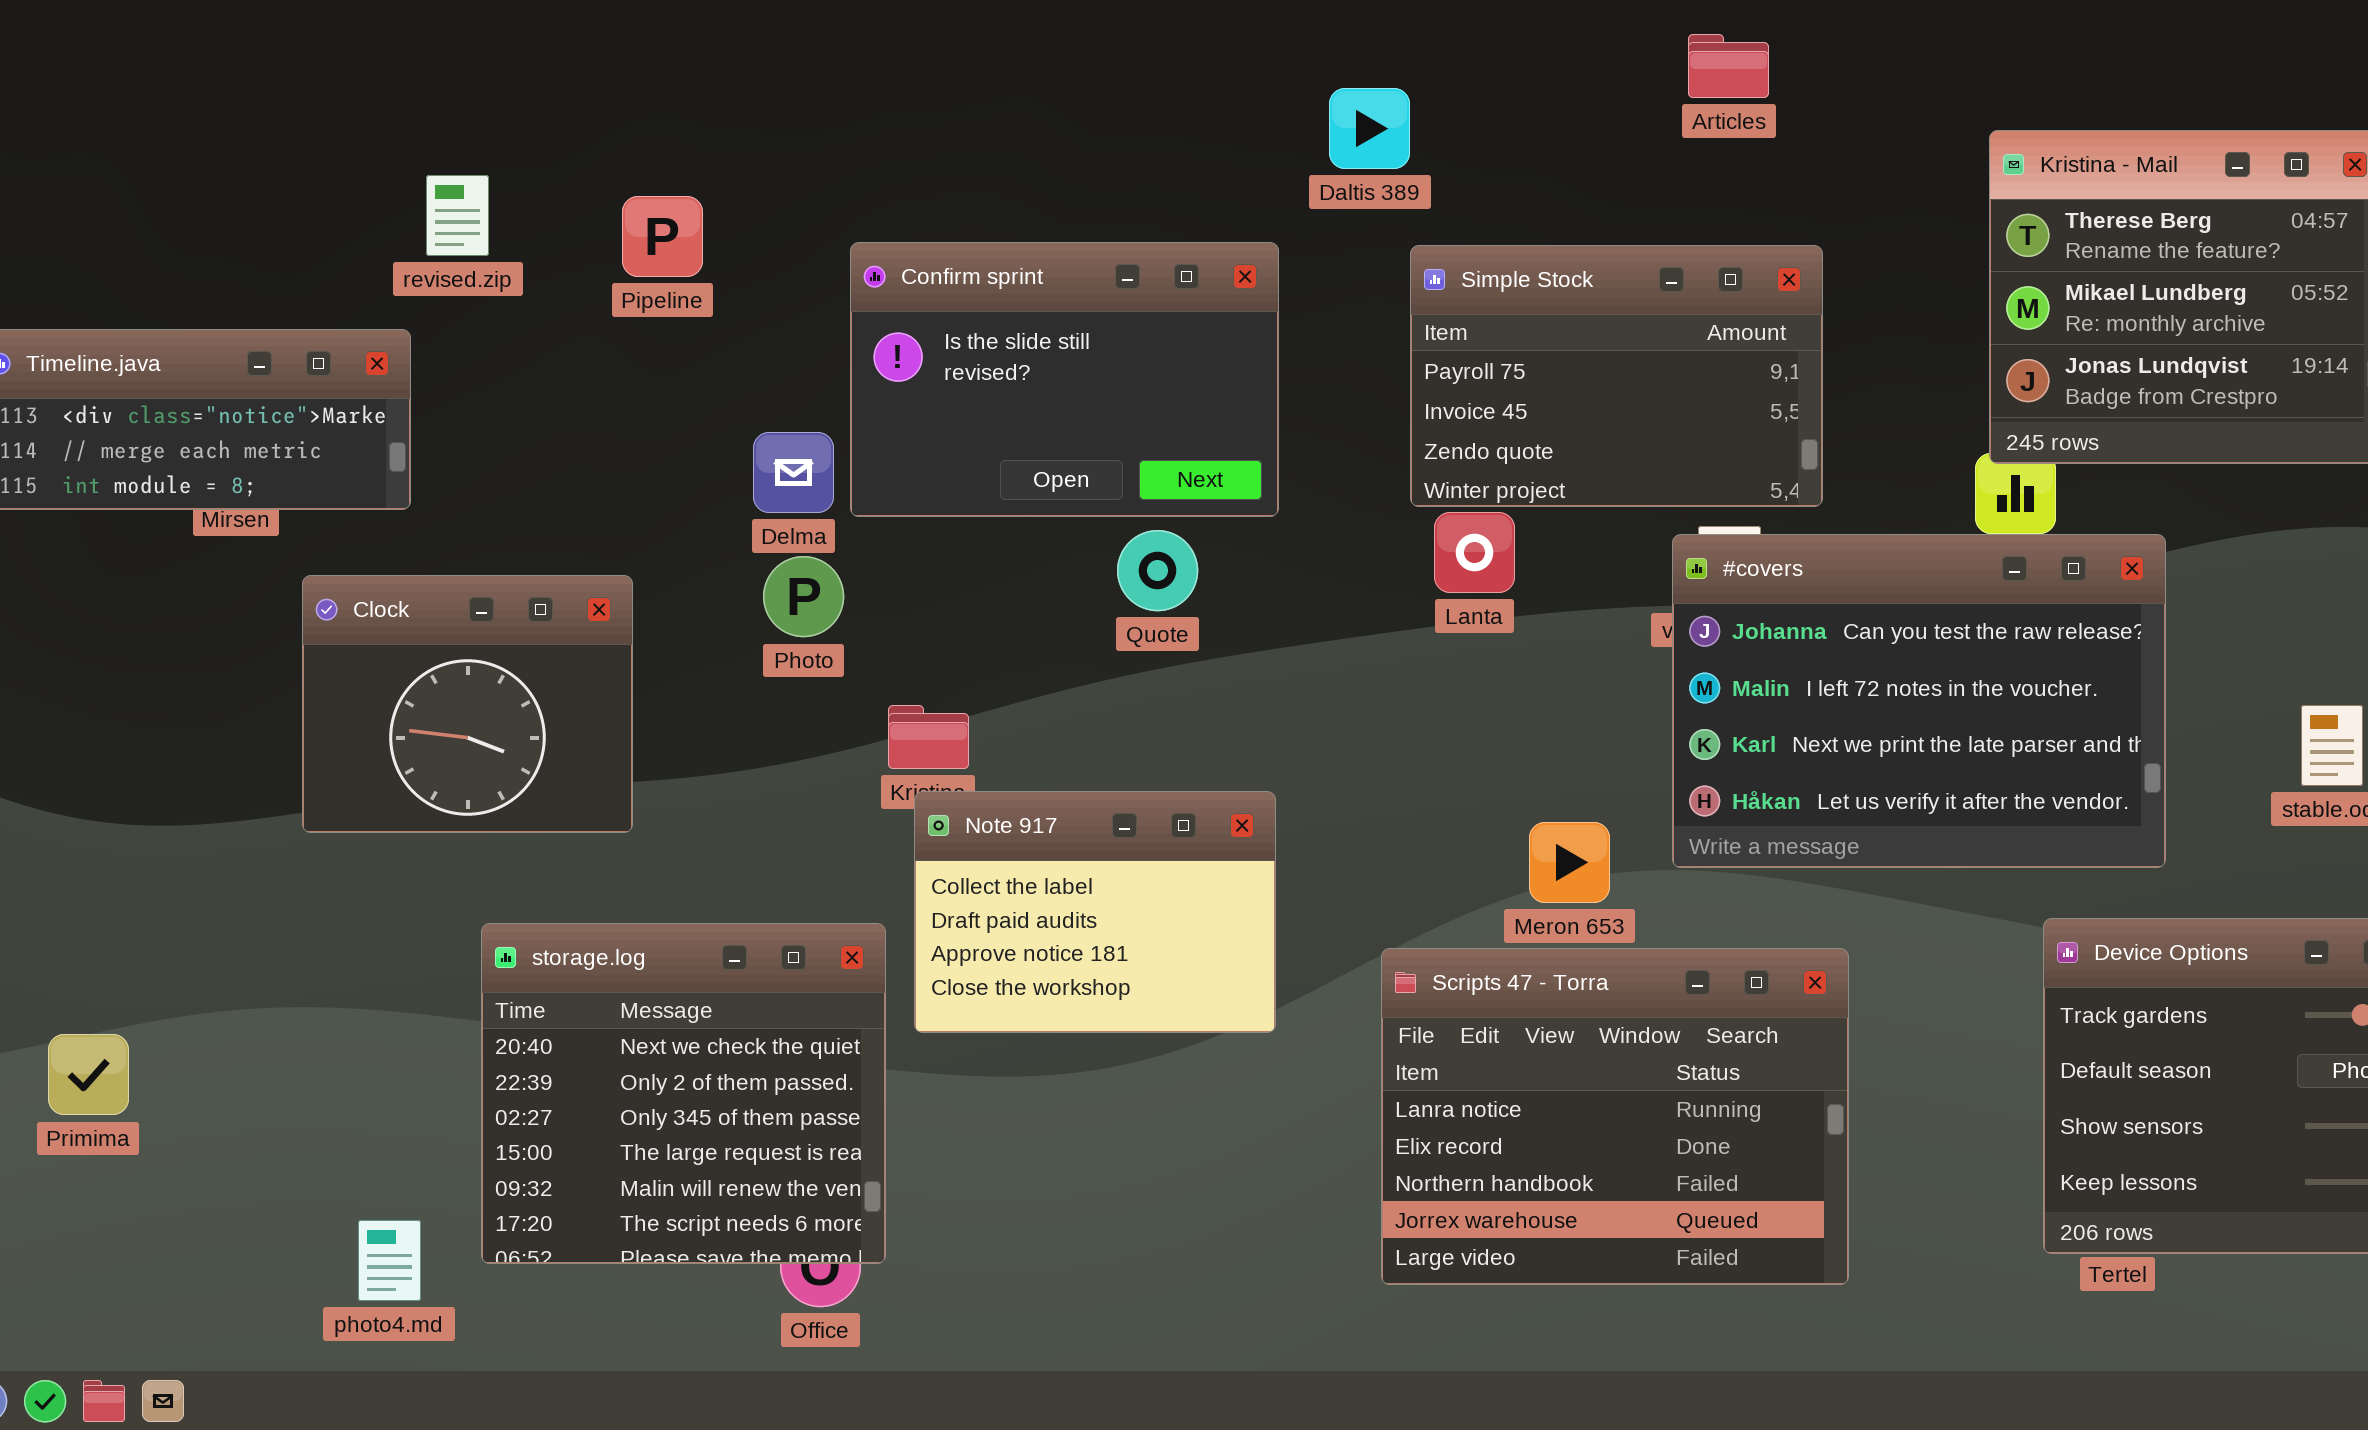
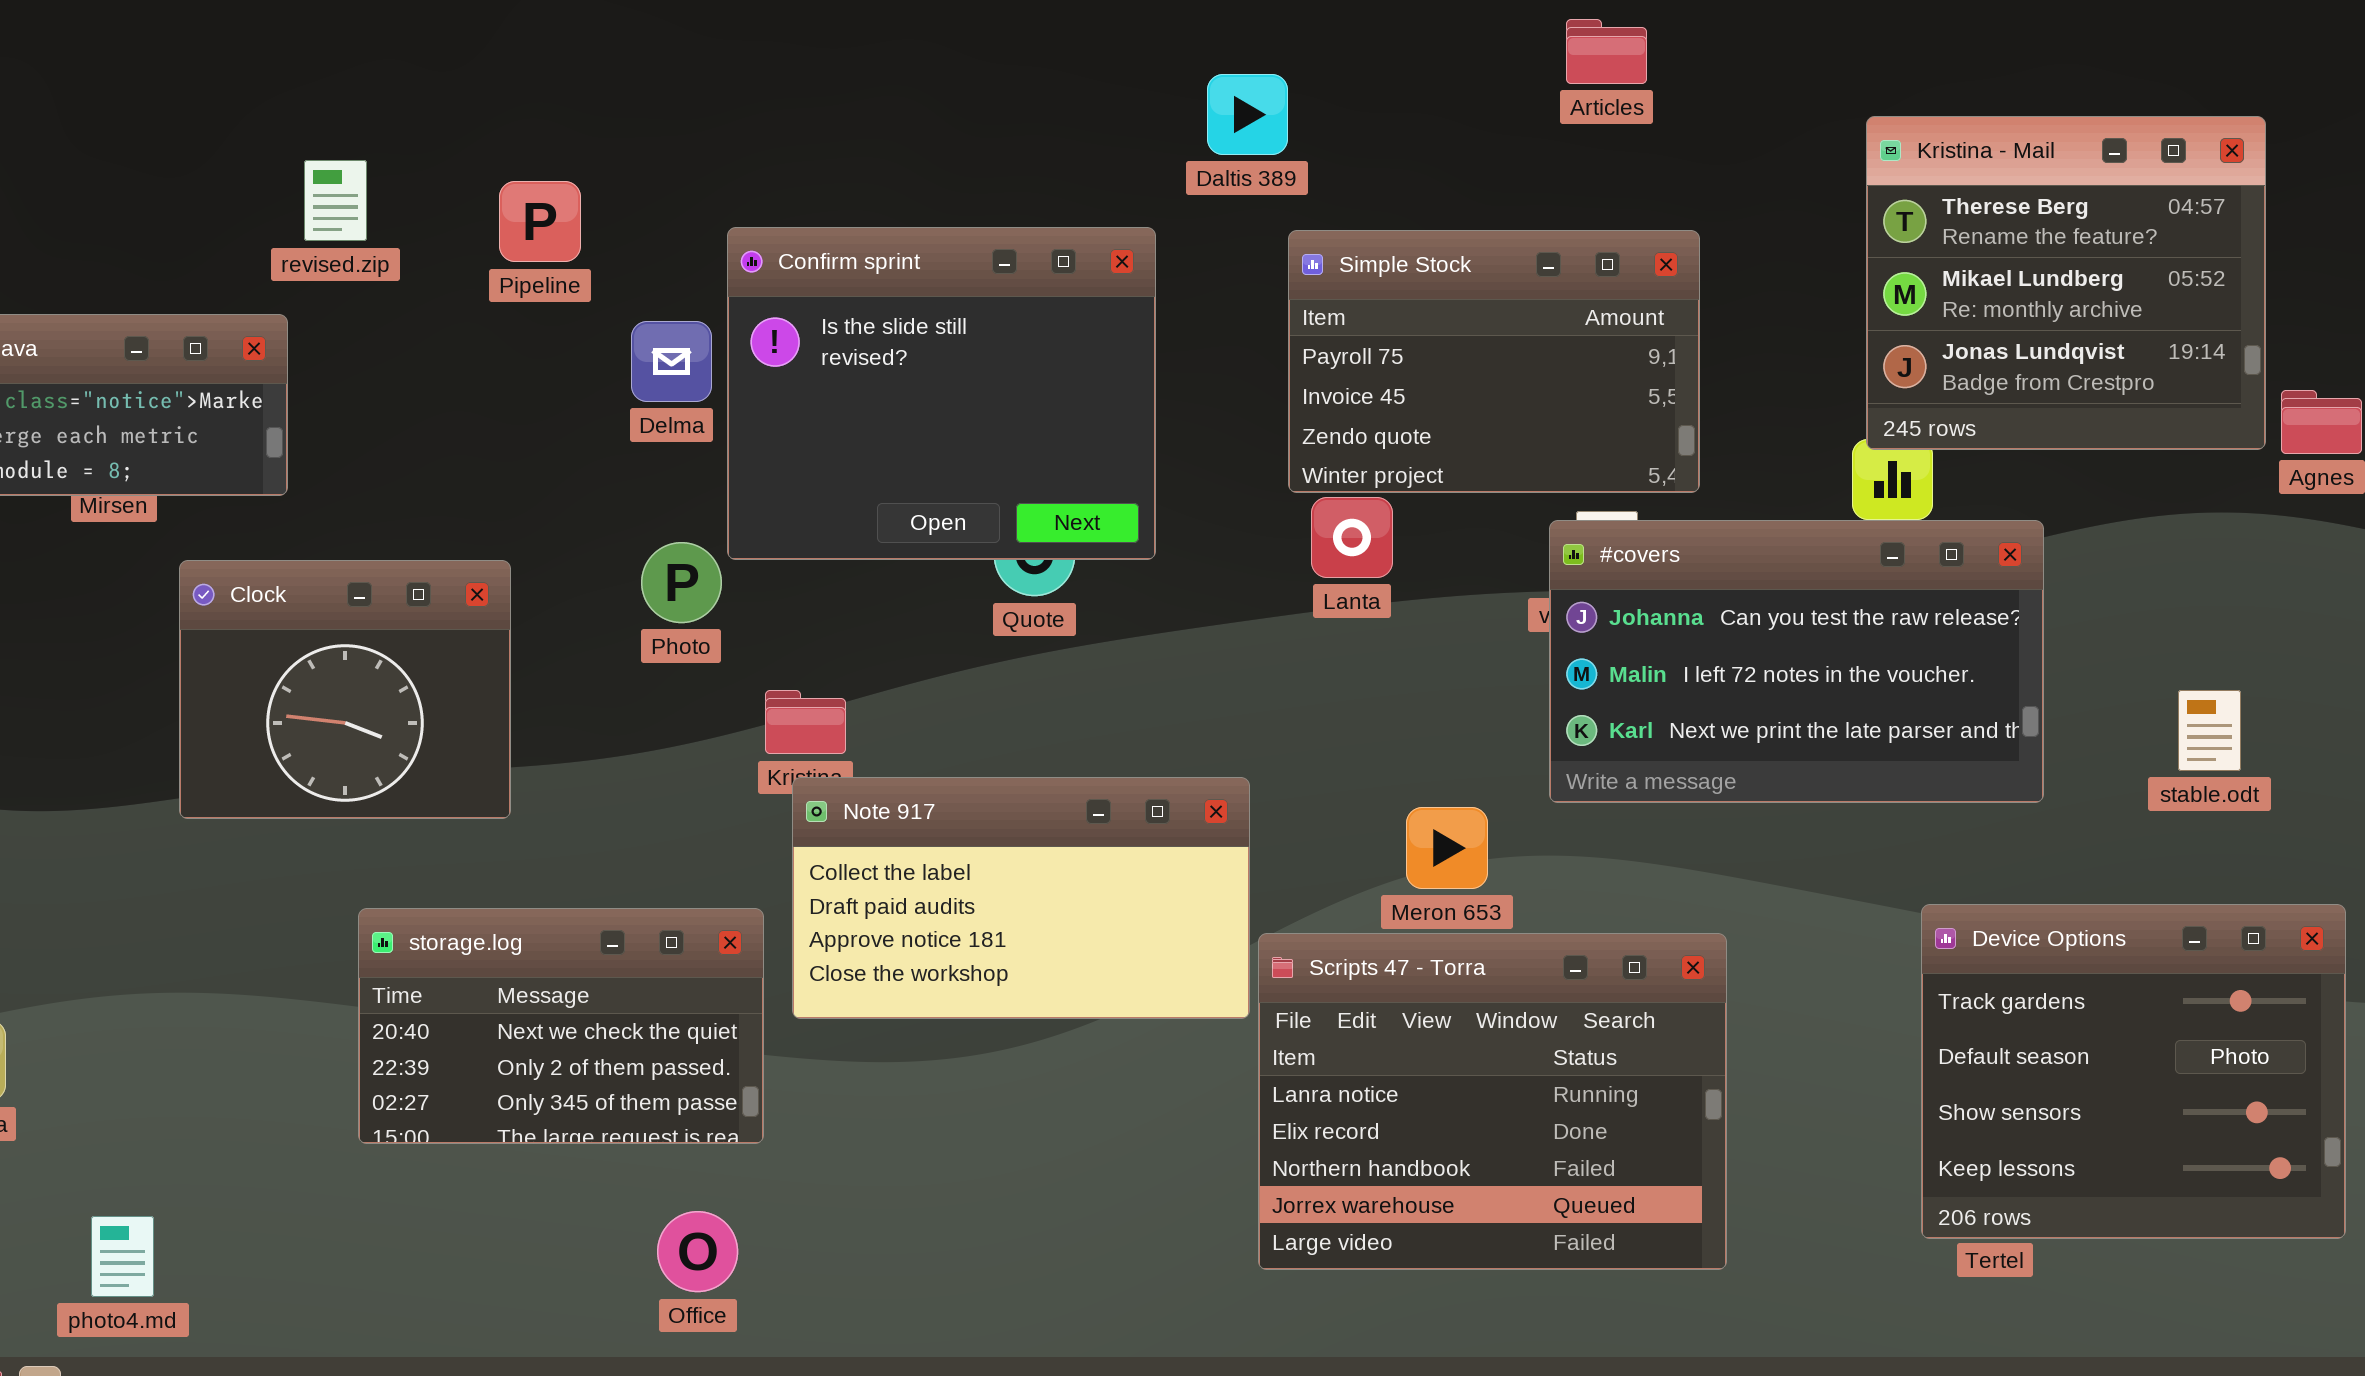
Confirm sprint: [850,242,1279,517] -> [727,227,1156,560], resized
Delma: [753,432,834,513] -> [631,321,712,402], moved
#covers: [1672,534,2166,868] -> [1549,520,2044,803], resized
Note 917: [914,791,1276,1033] -> [792,777,1250,1019], resized
storage.log: [481,923,886,1264] -> [358,908,764,1144], resized
photo4.md: [358,1220,421,1301] -> [91,1216,154,1297], moved

